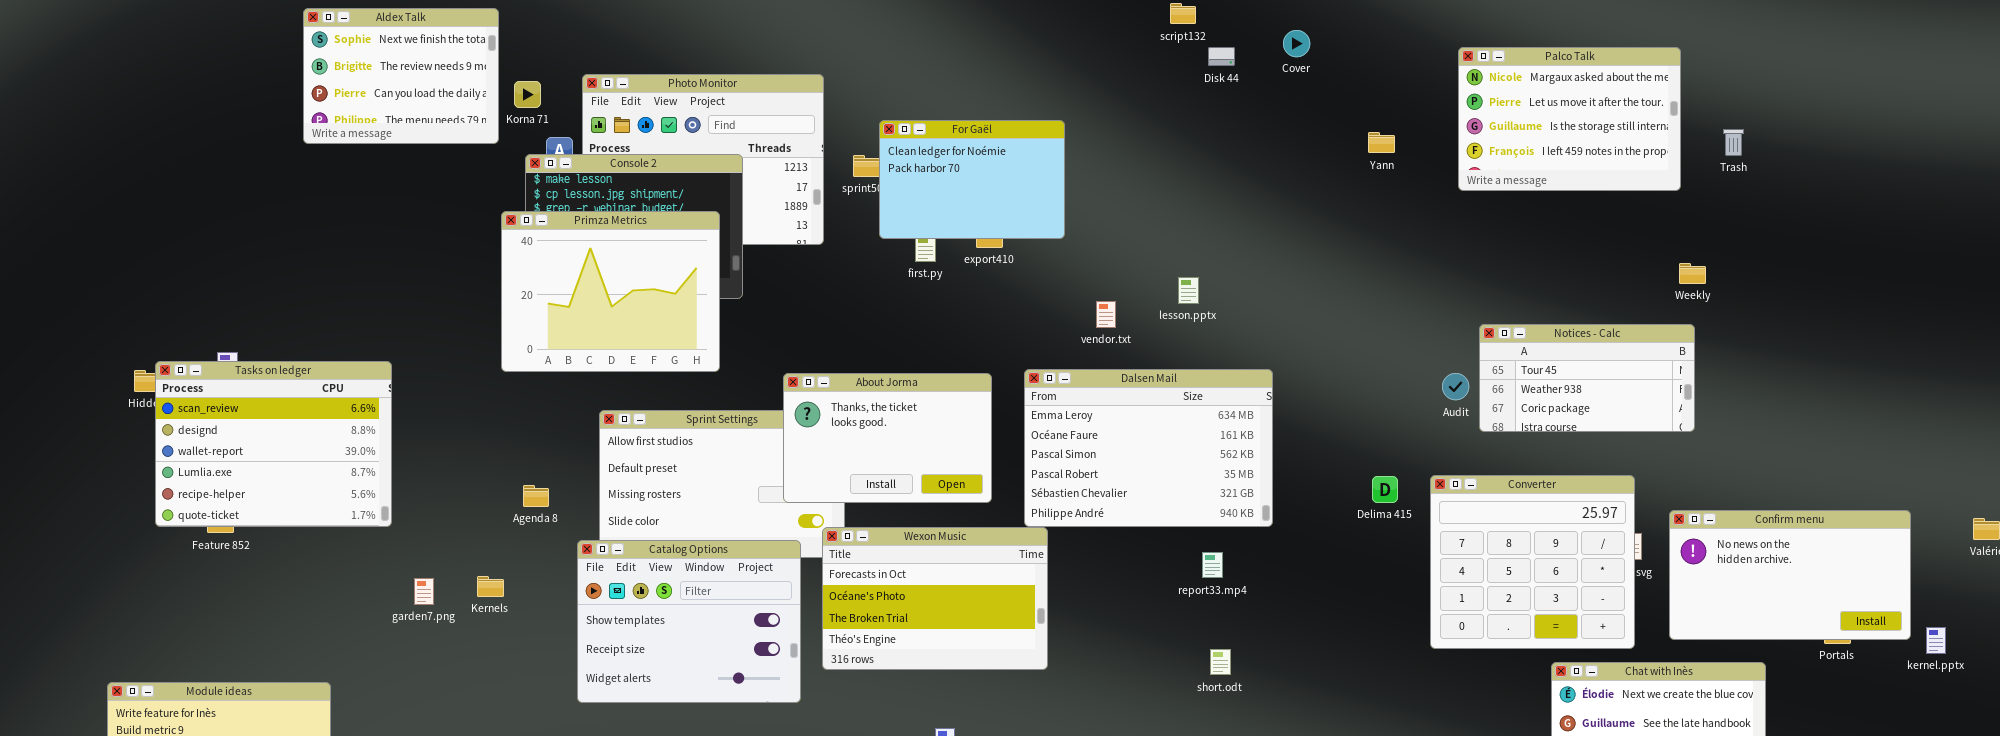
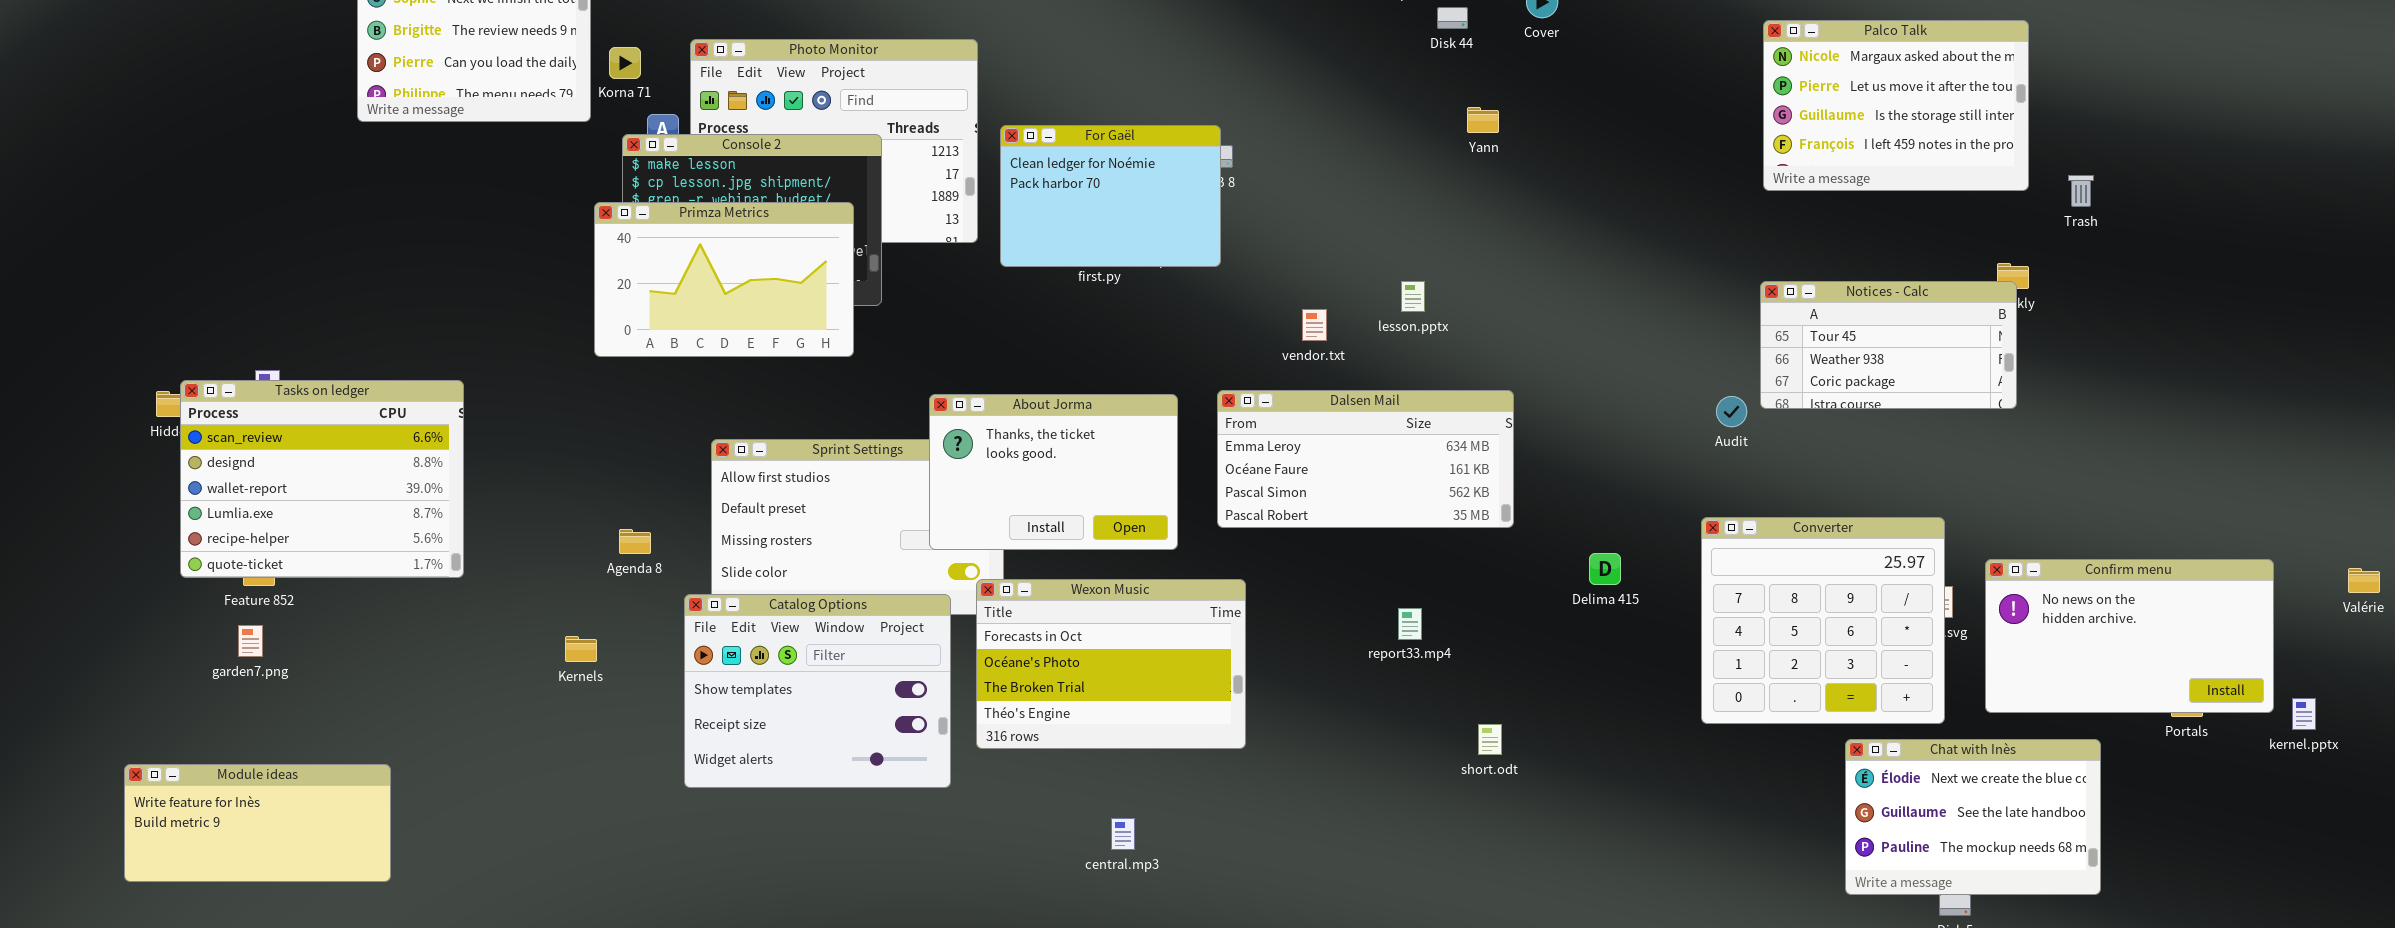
Palco Talk: [1458,47,1681,191] -> [1763,20,2029,191], moved
For Gaël: [879,120,1065,239] -> [1000,125,1221,267], moved
Trash: [1723,129,1744,156] -> [2068,175,2094,207], moved
Yann: [1368,132,1395,153] -> [1467,107,1499,133], moved
Primza Metrics: [501,211,720,372] -> [594,202,854,357], resized
Notices - Calc: [1479,324,1695,432] -> [1760,281,2017,409], moved
Dalsen Mail: [1024,369,1273,527] -> [1217,390,1514,528], resized
Delima 415: [1372,476,1398,503] -> [1589,553,1621,585], moved
report33.mp4: [1202,552,1223,578] -> [1398,608,1422,640], moved
garden7.png: [414,578,434,605] -> [238,625,263,657], moved
short.odt: [1210,649,1231,675] -> [1478,724,1502,755], moved

